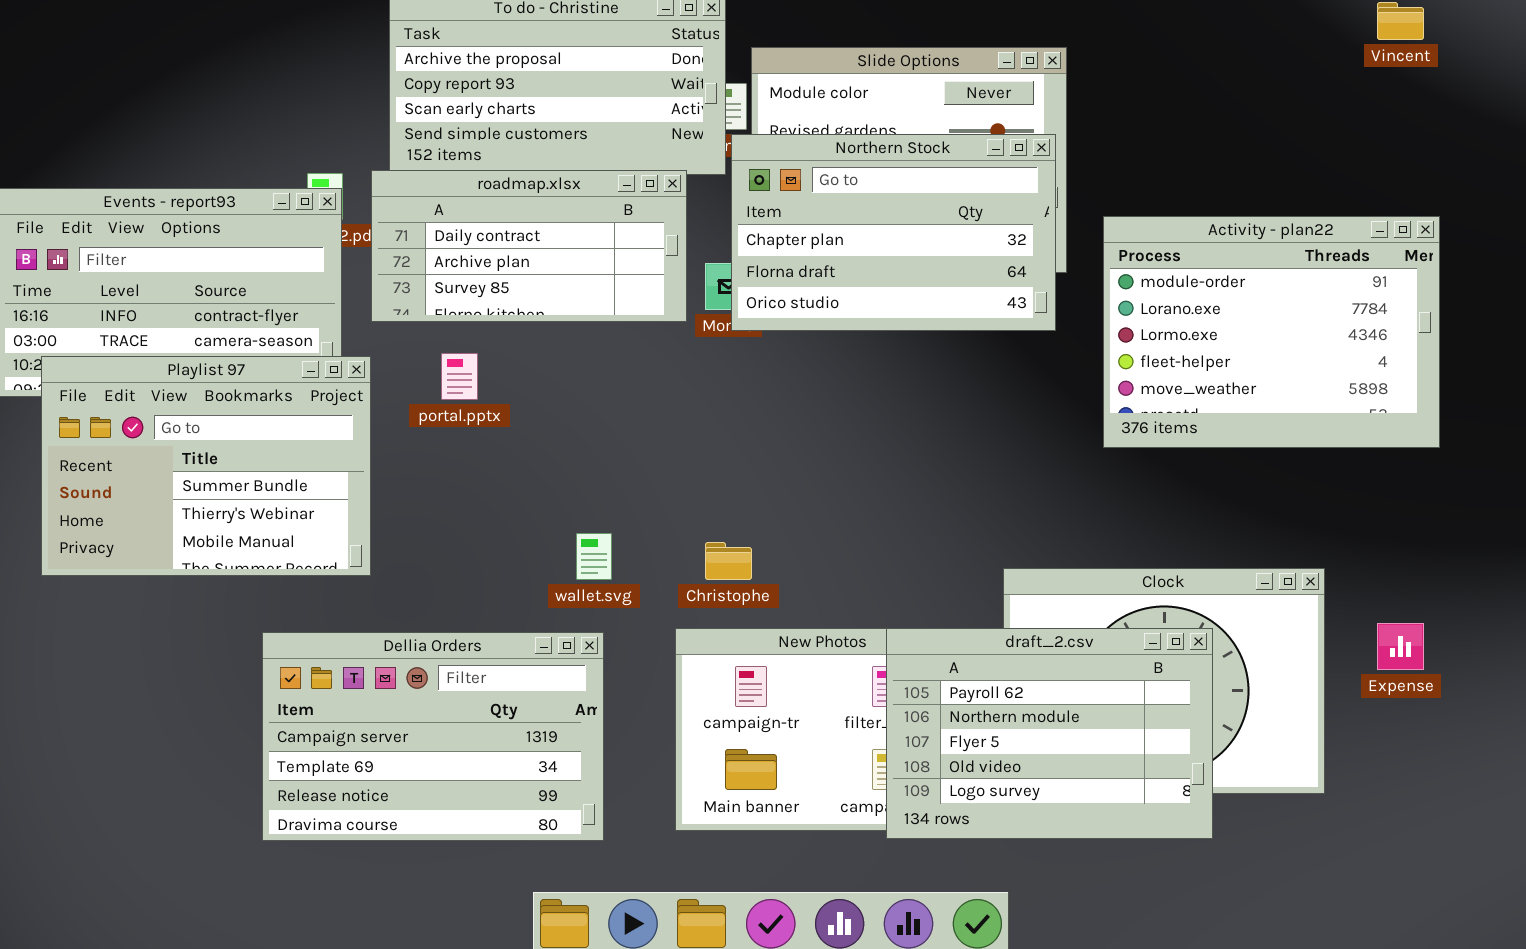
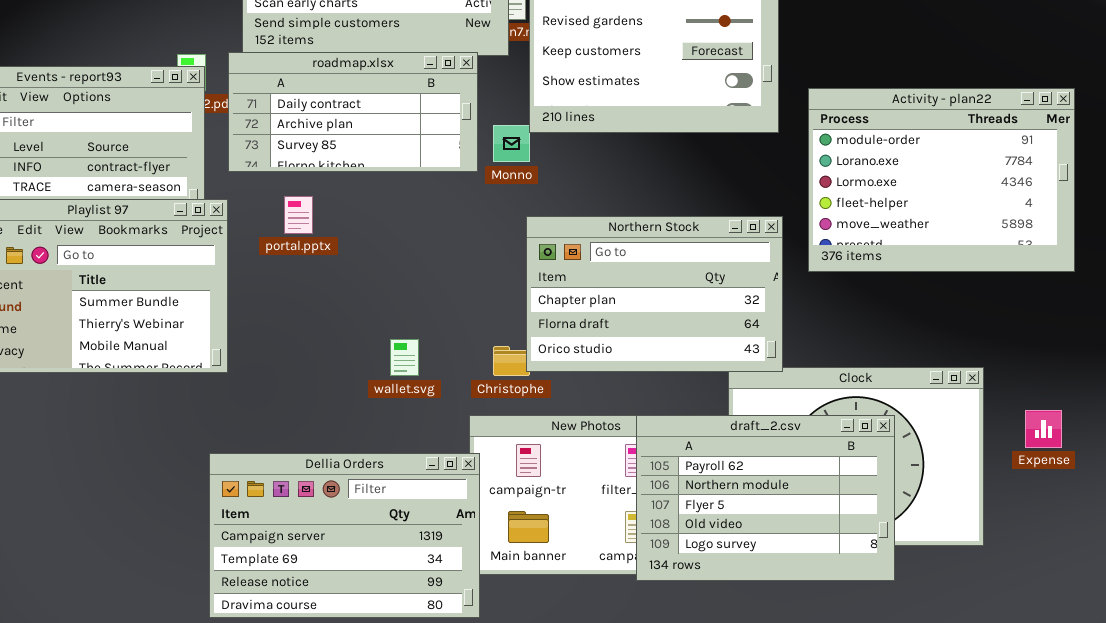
Northern Stock: [731,134,1056,331] -> [526,216,783,372], moved
Dellia Orders: [262,632,604,841] -> [209,453,480,618], moved

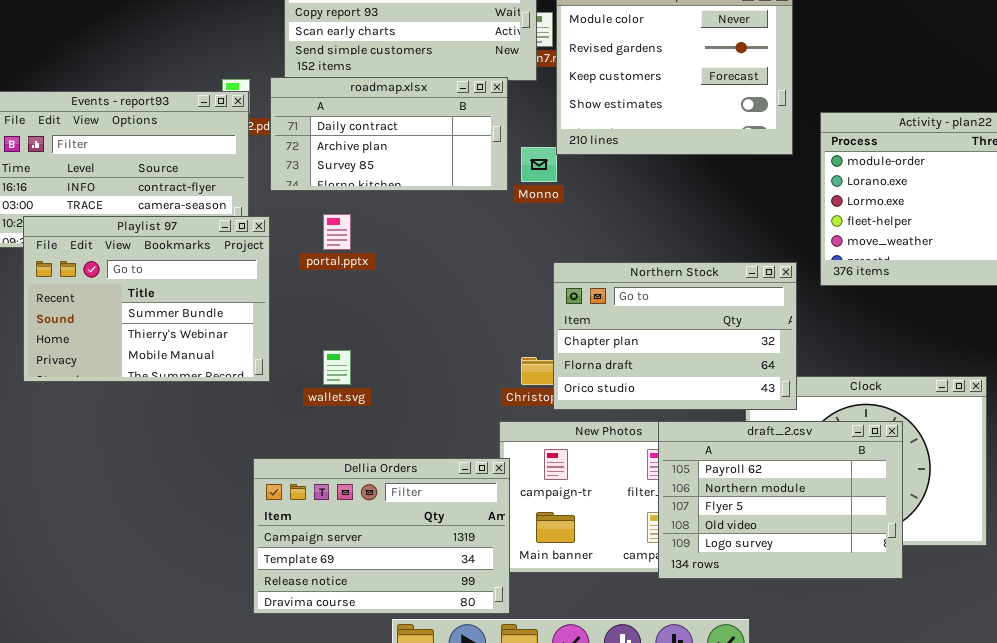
Northern Stock: [526,216,783,372] -> [553,262,797,410], moved
wallet.svg: [390,339,419,376] -> [323,350,351,385], moved

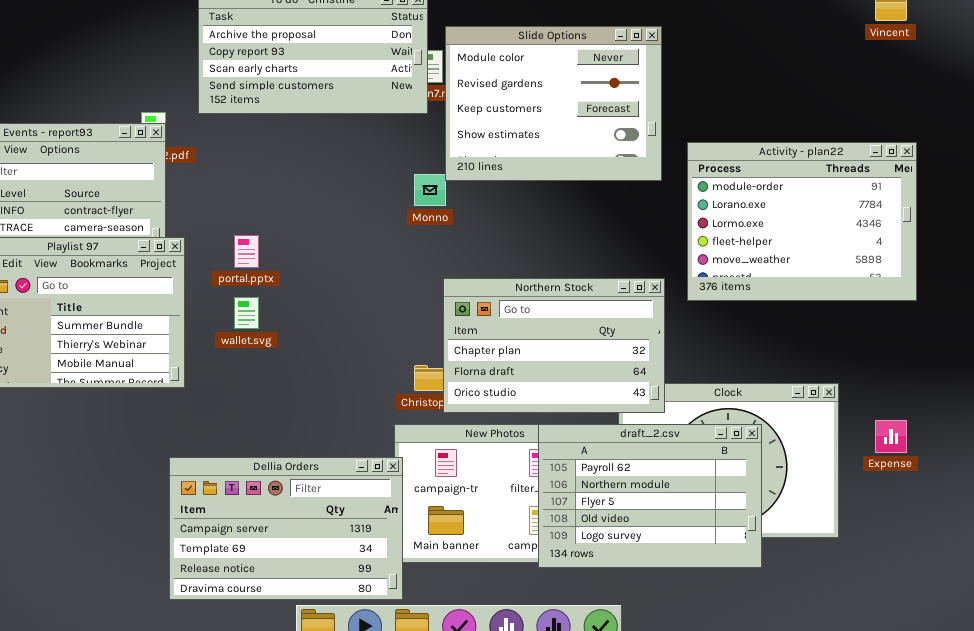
roadmap.xlsx: [270,77,508,191] -> none, closed
wallet.svg: [323,350,351,385] -> [234,297,259,329], moved

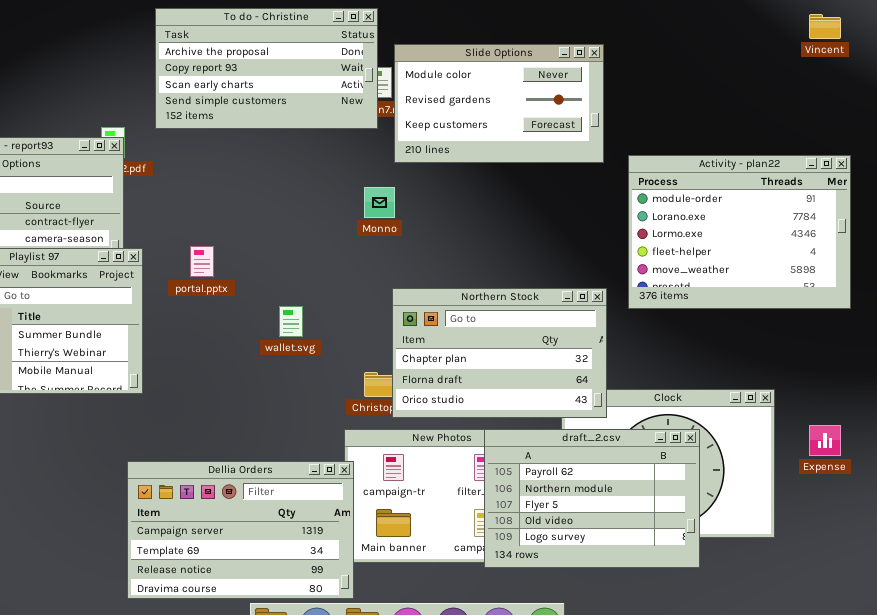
Slide Options: [445,26,662,181] -> [394,44,604,163], resized
wallet.svg: [234,297,259,329] -> [279,306,303,337], moved

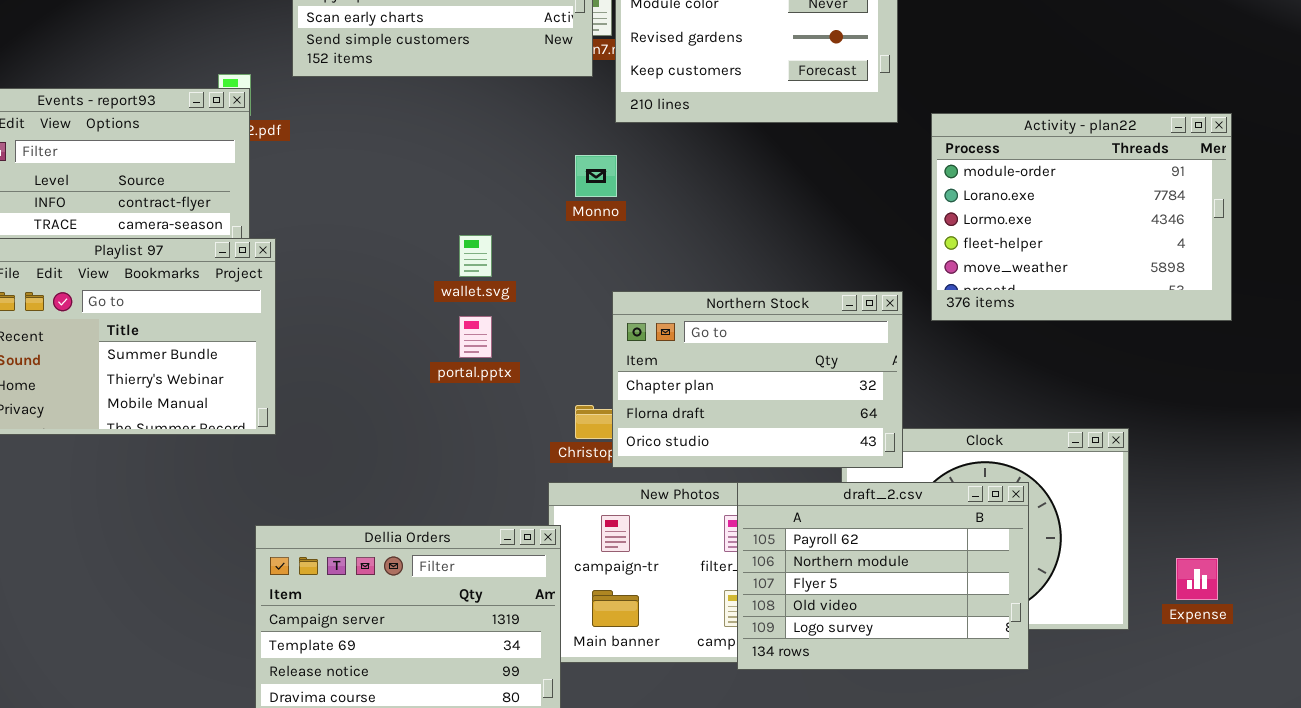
portal.pptx: [190,246,214,277] -> [459,316,492,358], moved
wallet.svg: [279,306,303,337] -> [459,235,492,277], moved
Expense: [809,425,841,456] -> [1176,558,1218,600], moved

